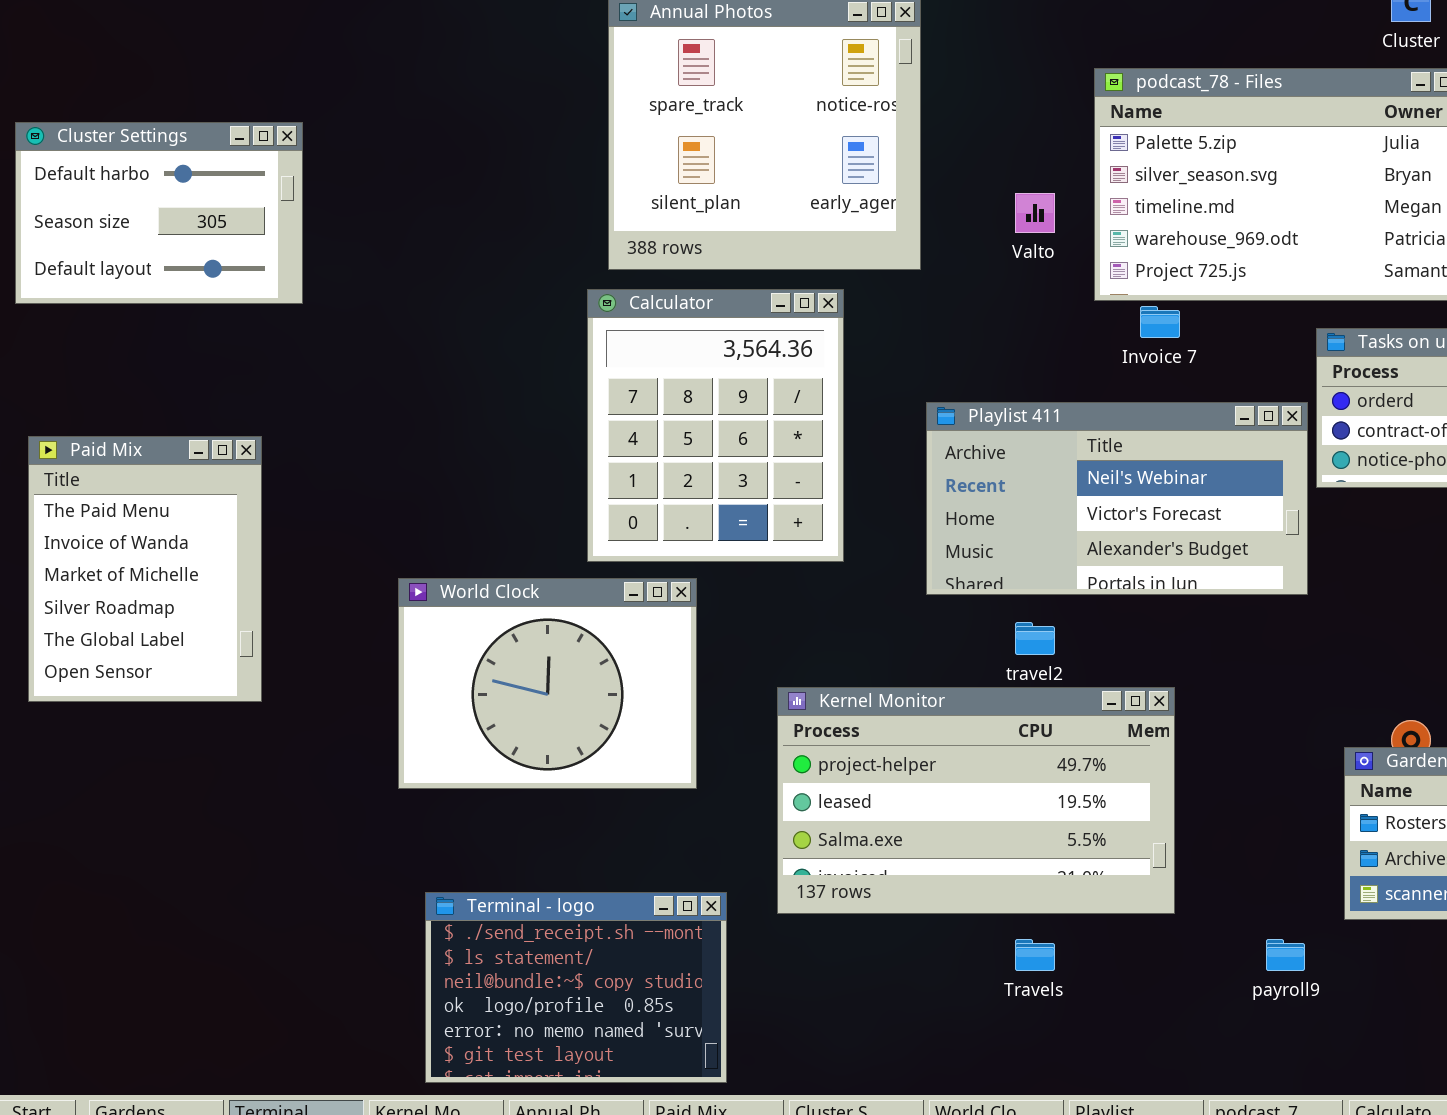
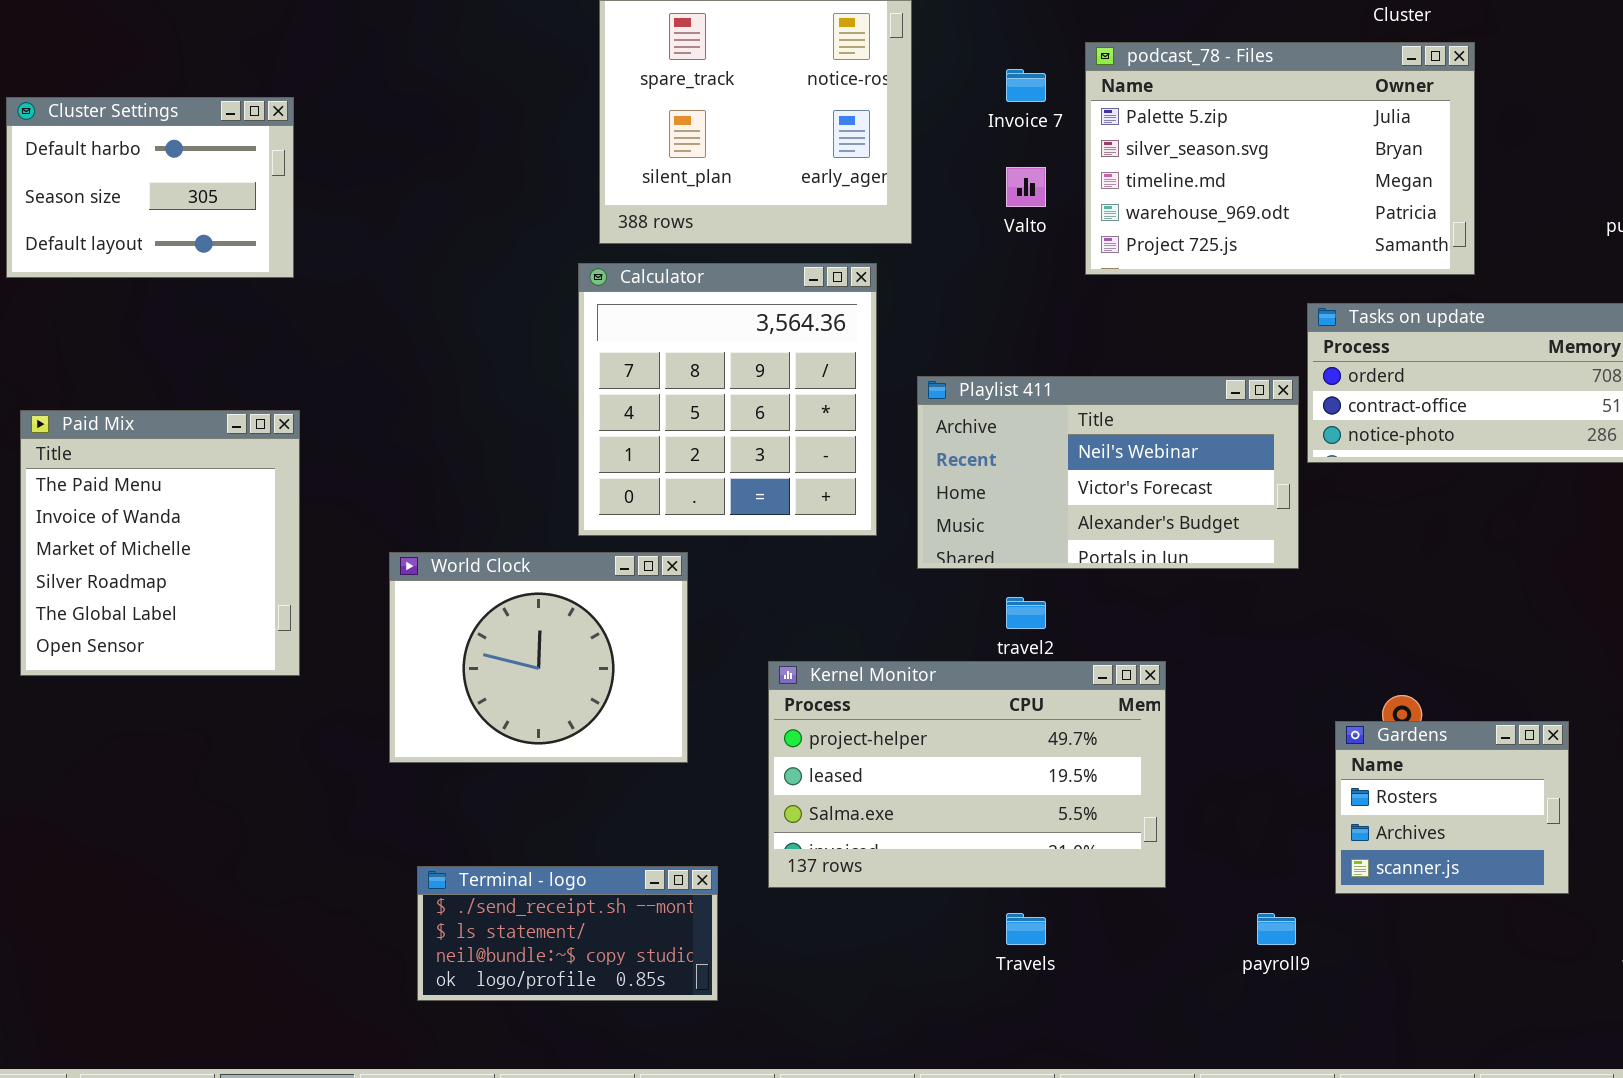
Calculator: [587,289,844,562] -> [578,263,877,536], resized
Invoice 7: [1140,306,1180,338] -> [1006,69,1046,102], moved
Paid Mix: [28,436,262,702] -> [20,410,300,676], resized
Terminal - logo: [425,892,727,1083] -> [417,866,718,1001], resized

